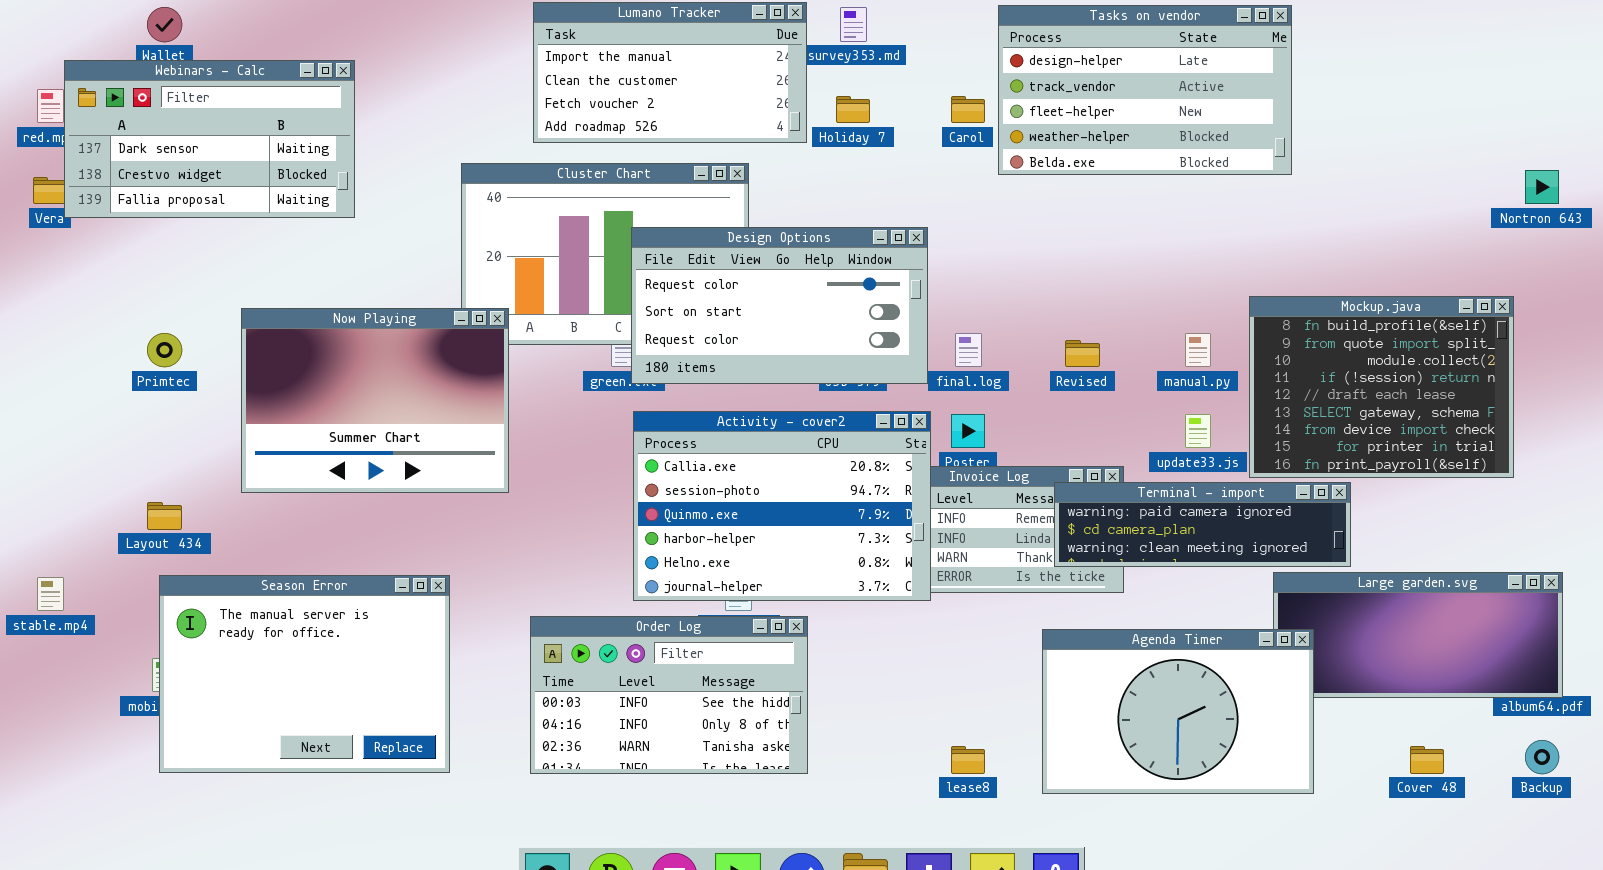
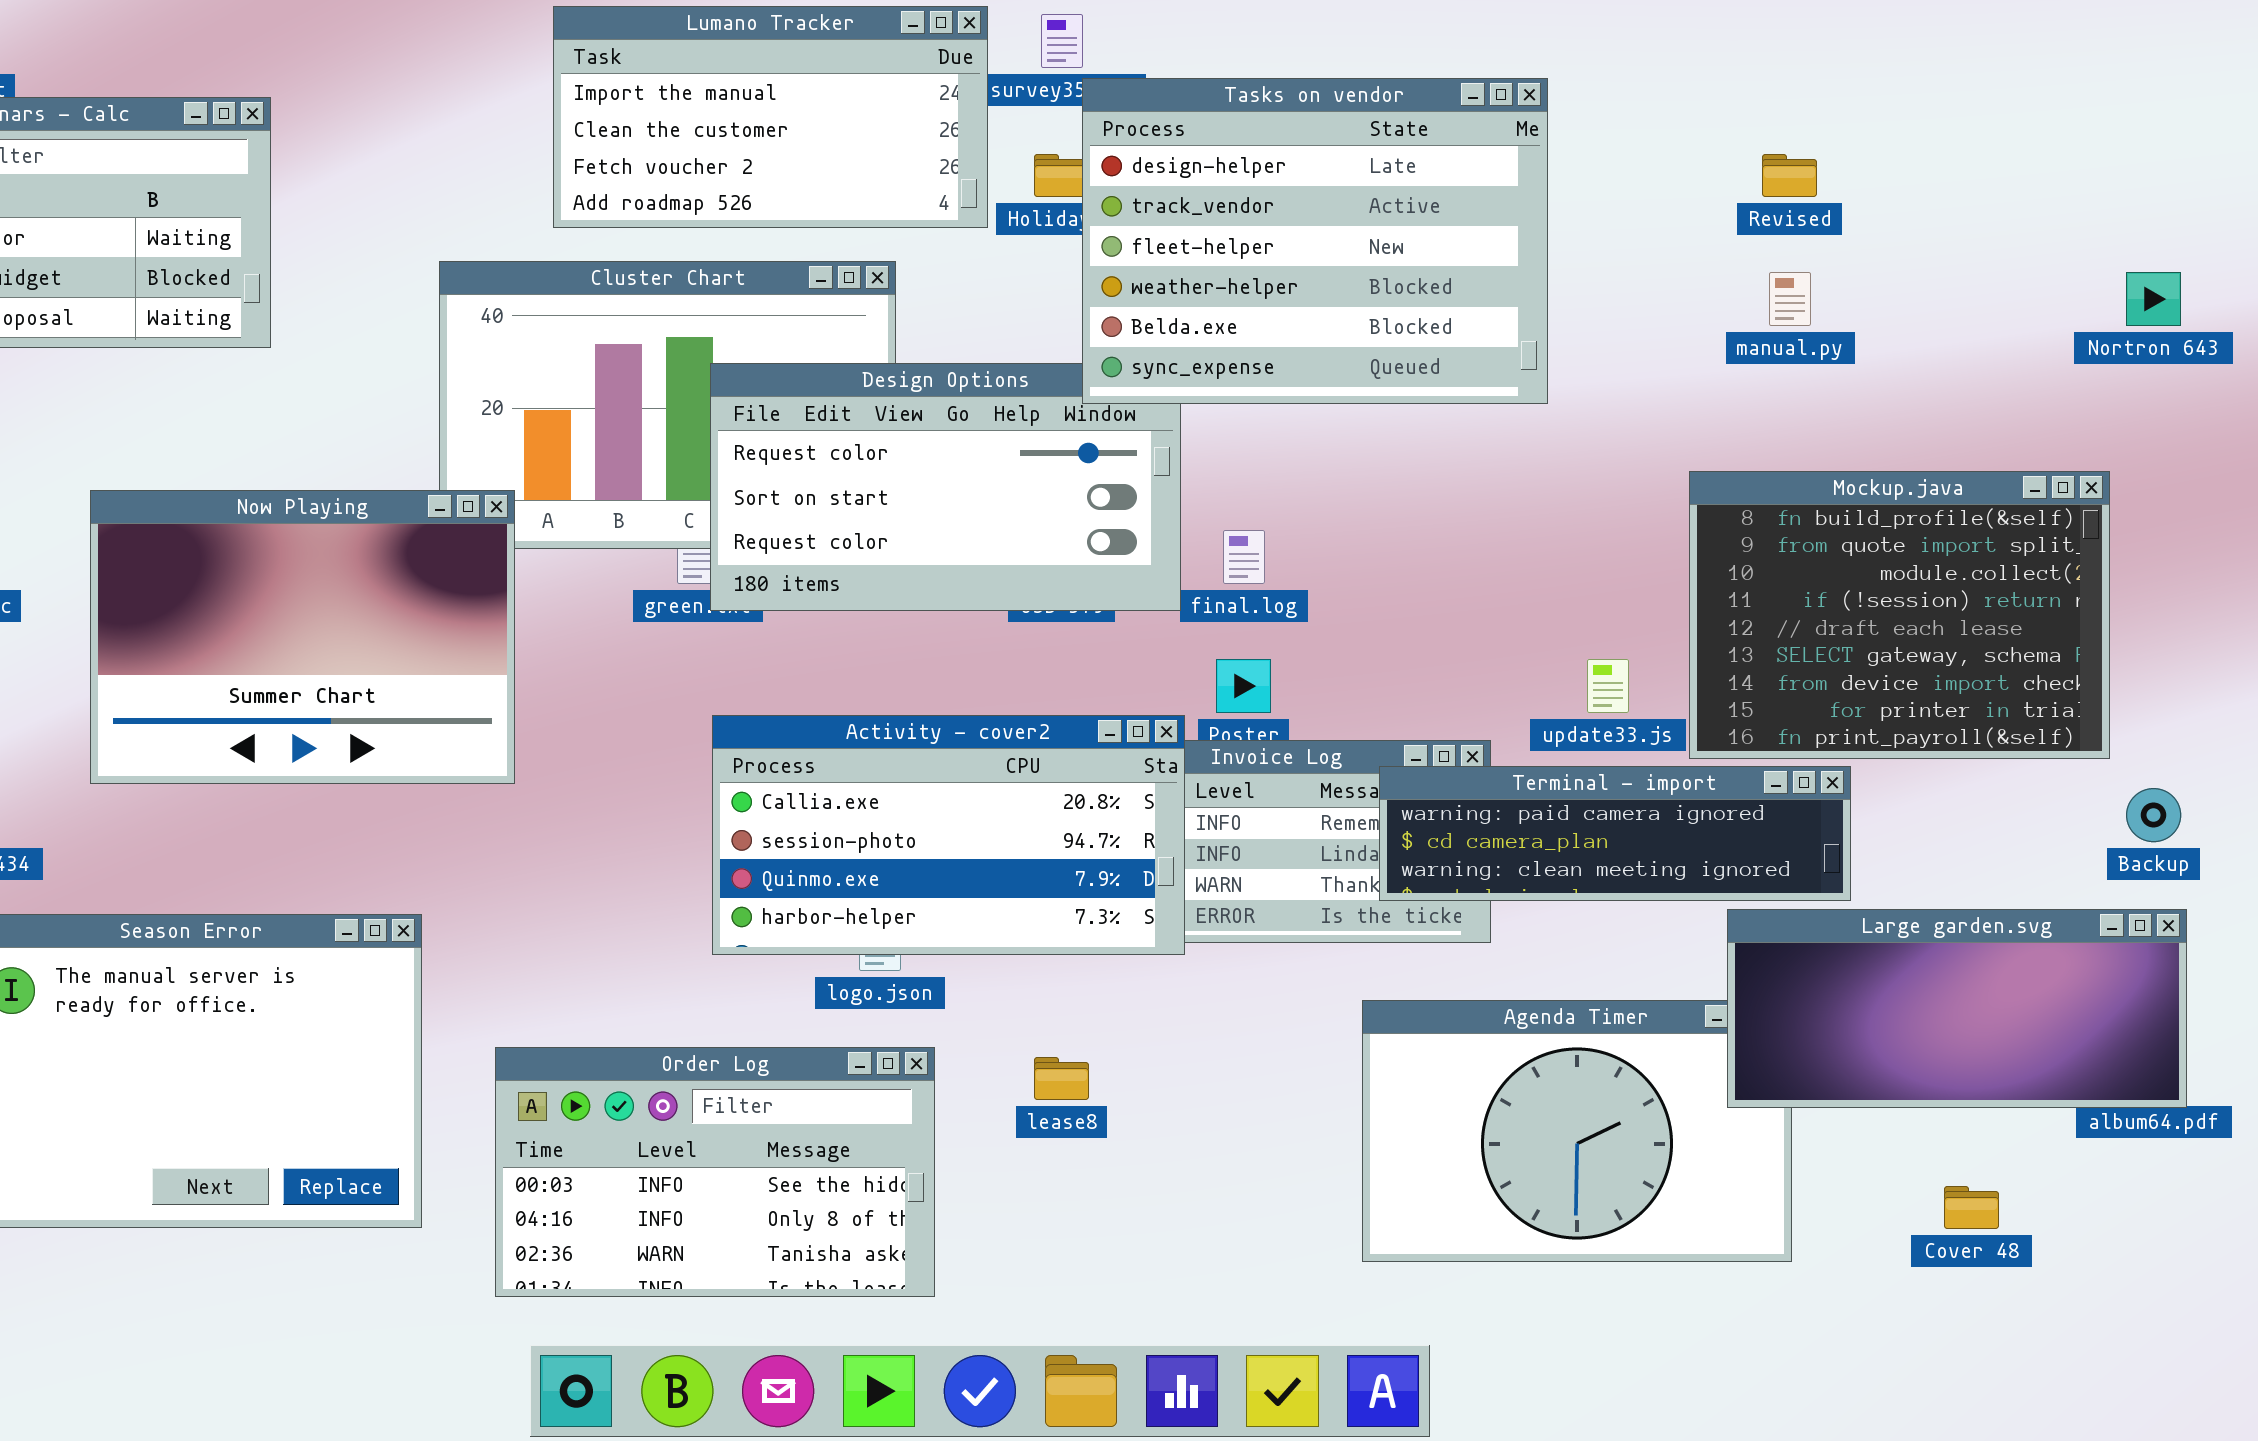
Tasks on vendor: [998,5,1292,175] -> [1082,78,1548,404], moved, resized
manual.py: [1185,333,1211,367] -> [1769,272,1811,326], moved
Revised: [1065,340,1100,367] -> [1762,154,1817,197], moved
Activity - cover2: [633,411,931,601] -> [712,715,1185,955], resized
Large garden.svg: [1273,572,1563,698] -> [1727,909,2187,1108], raised
Order Log: [530,616,808,774] -> [495,1047,935,1297], moved
Backup: [1525,740,1559,774] -> [2126,788,2181,842], moved
lease8: [951,746,985,774] -> [1034,1057,1089,1100], moved

